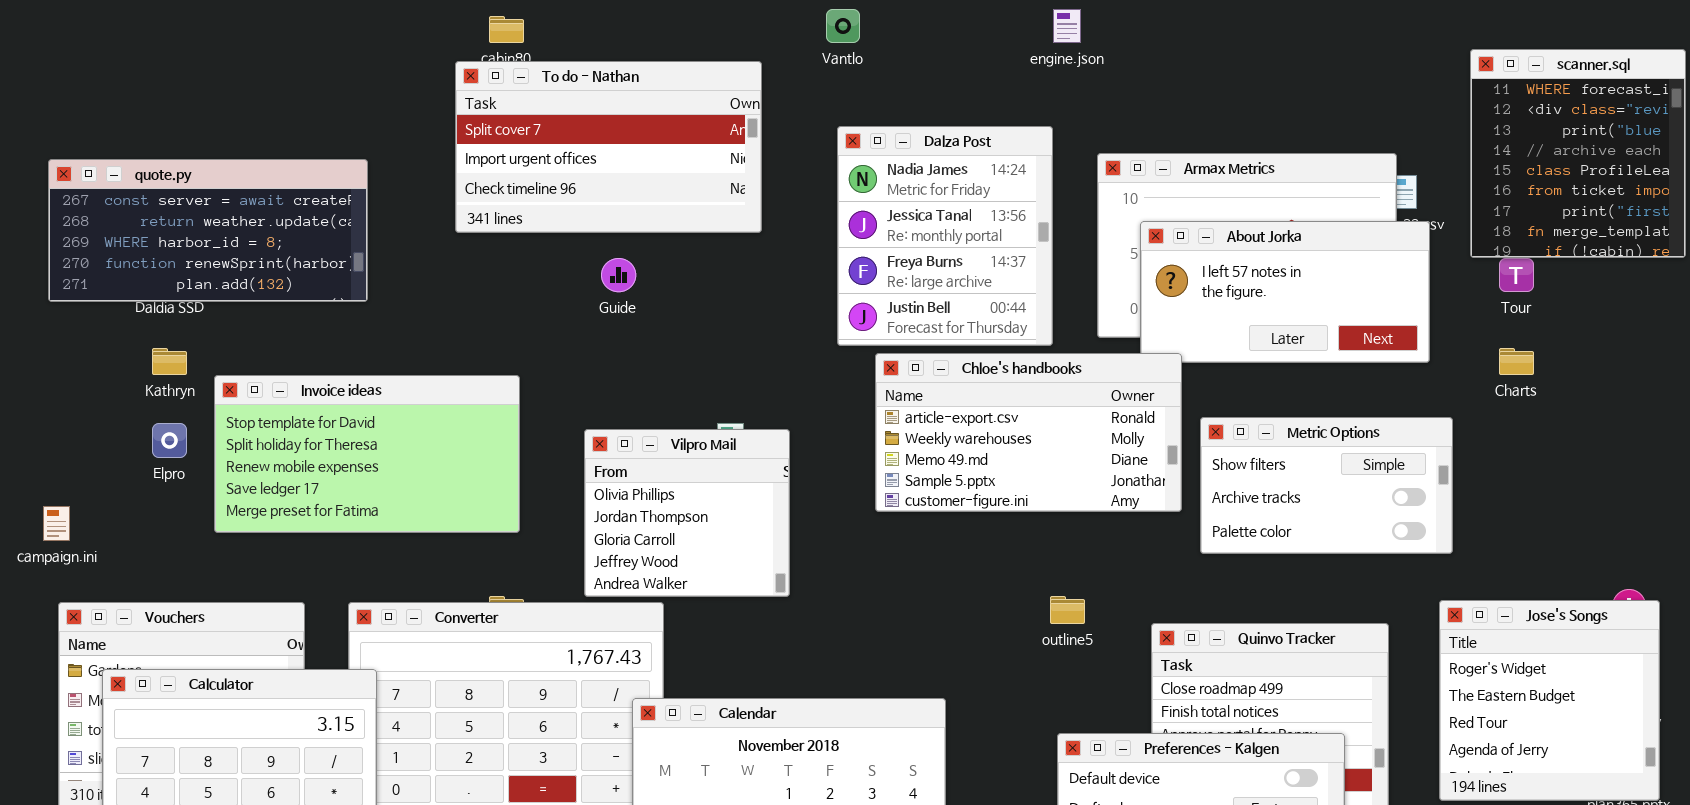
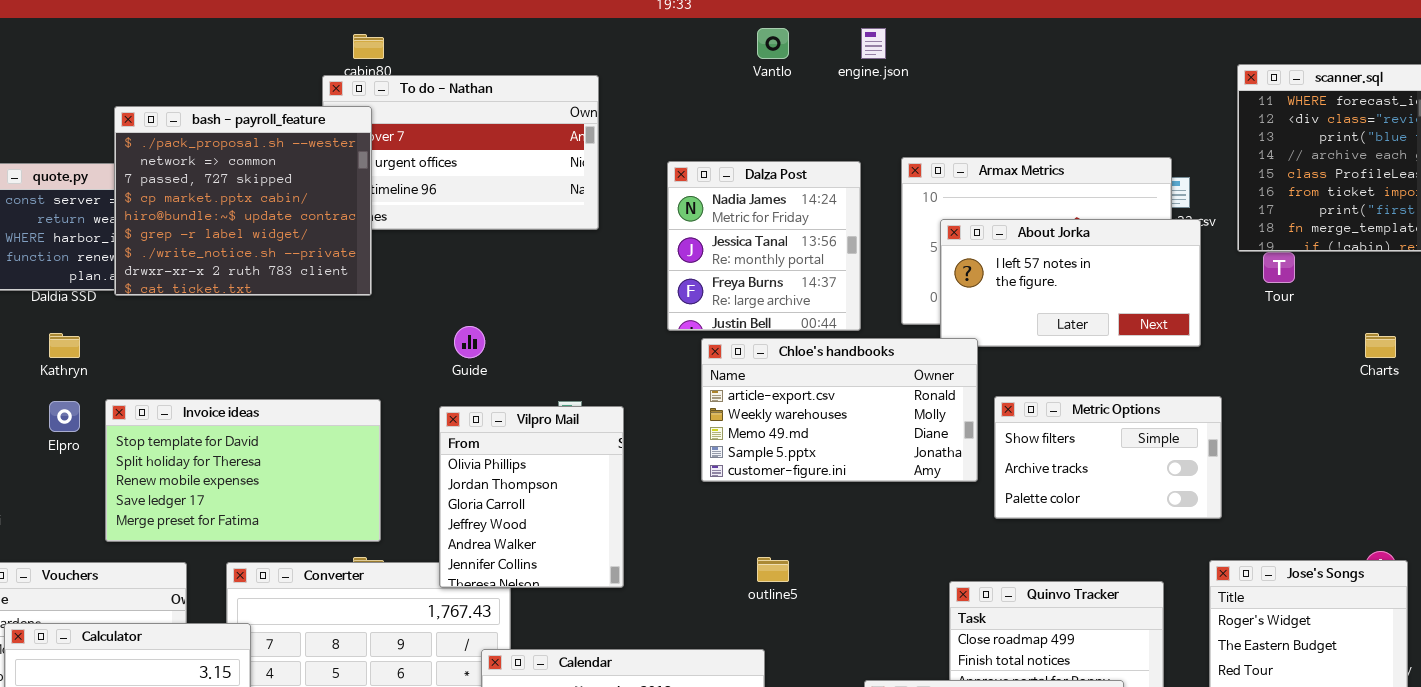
Vantlo: [826,9,860,43] -> [757,28,789,59], moved
bash - payroll_feature: none -> [114,106,372,296], opened
Dalza Post: [837,126,1053,346] -> [667,161,861,331], resized
Guide: [601,258,636,292] -> [454,326,485,358], moved
Charts: [1499,348,1534,375] -> [1365,333,1396,358], moved
Invoice ideas: [214,375,520,533] -> [105,399,381,542], moved
Vilpro Mail: [584,429,790,597] -> [439,406,624,588], resized
outline5: [1050,596,1085,624] -> [757,557,789,582], moved

